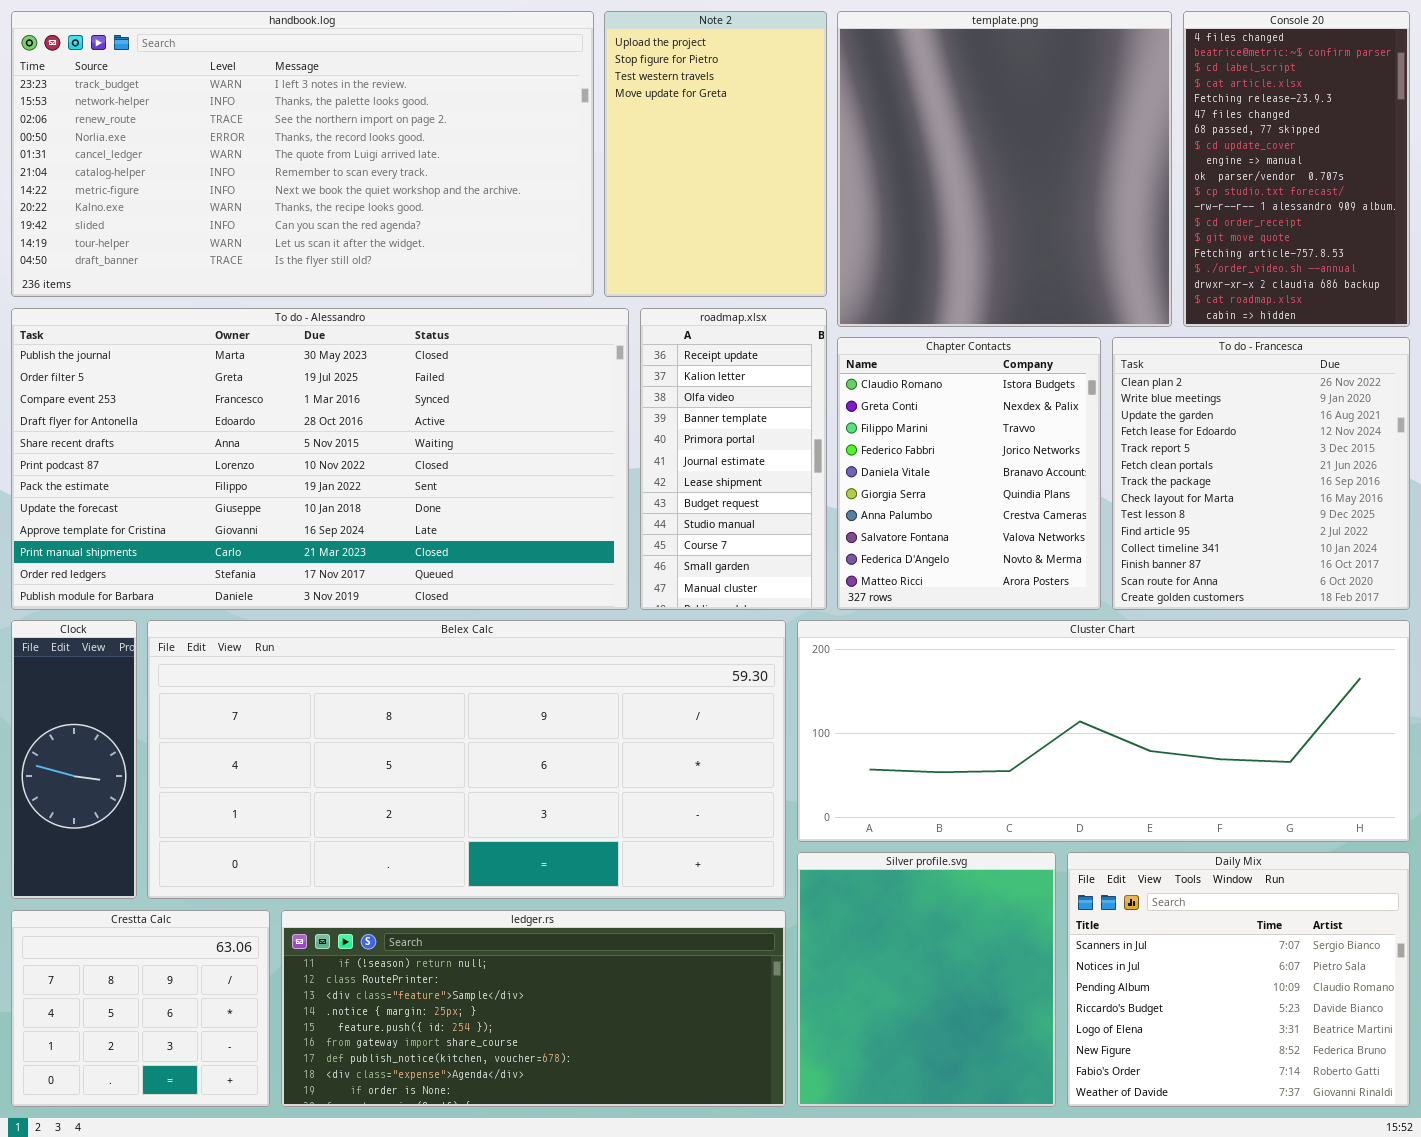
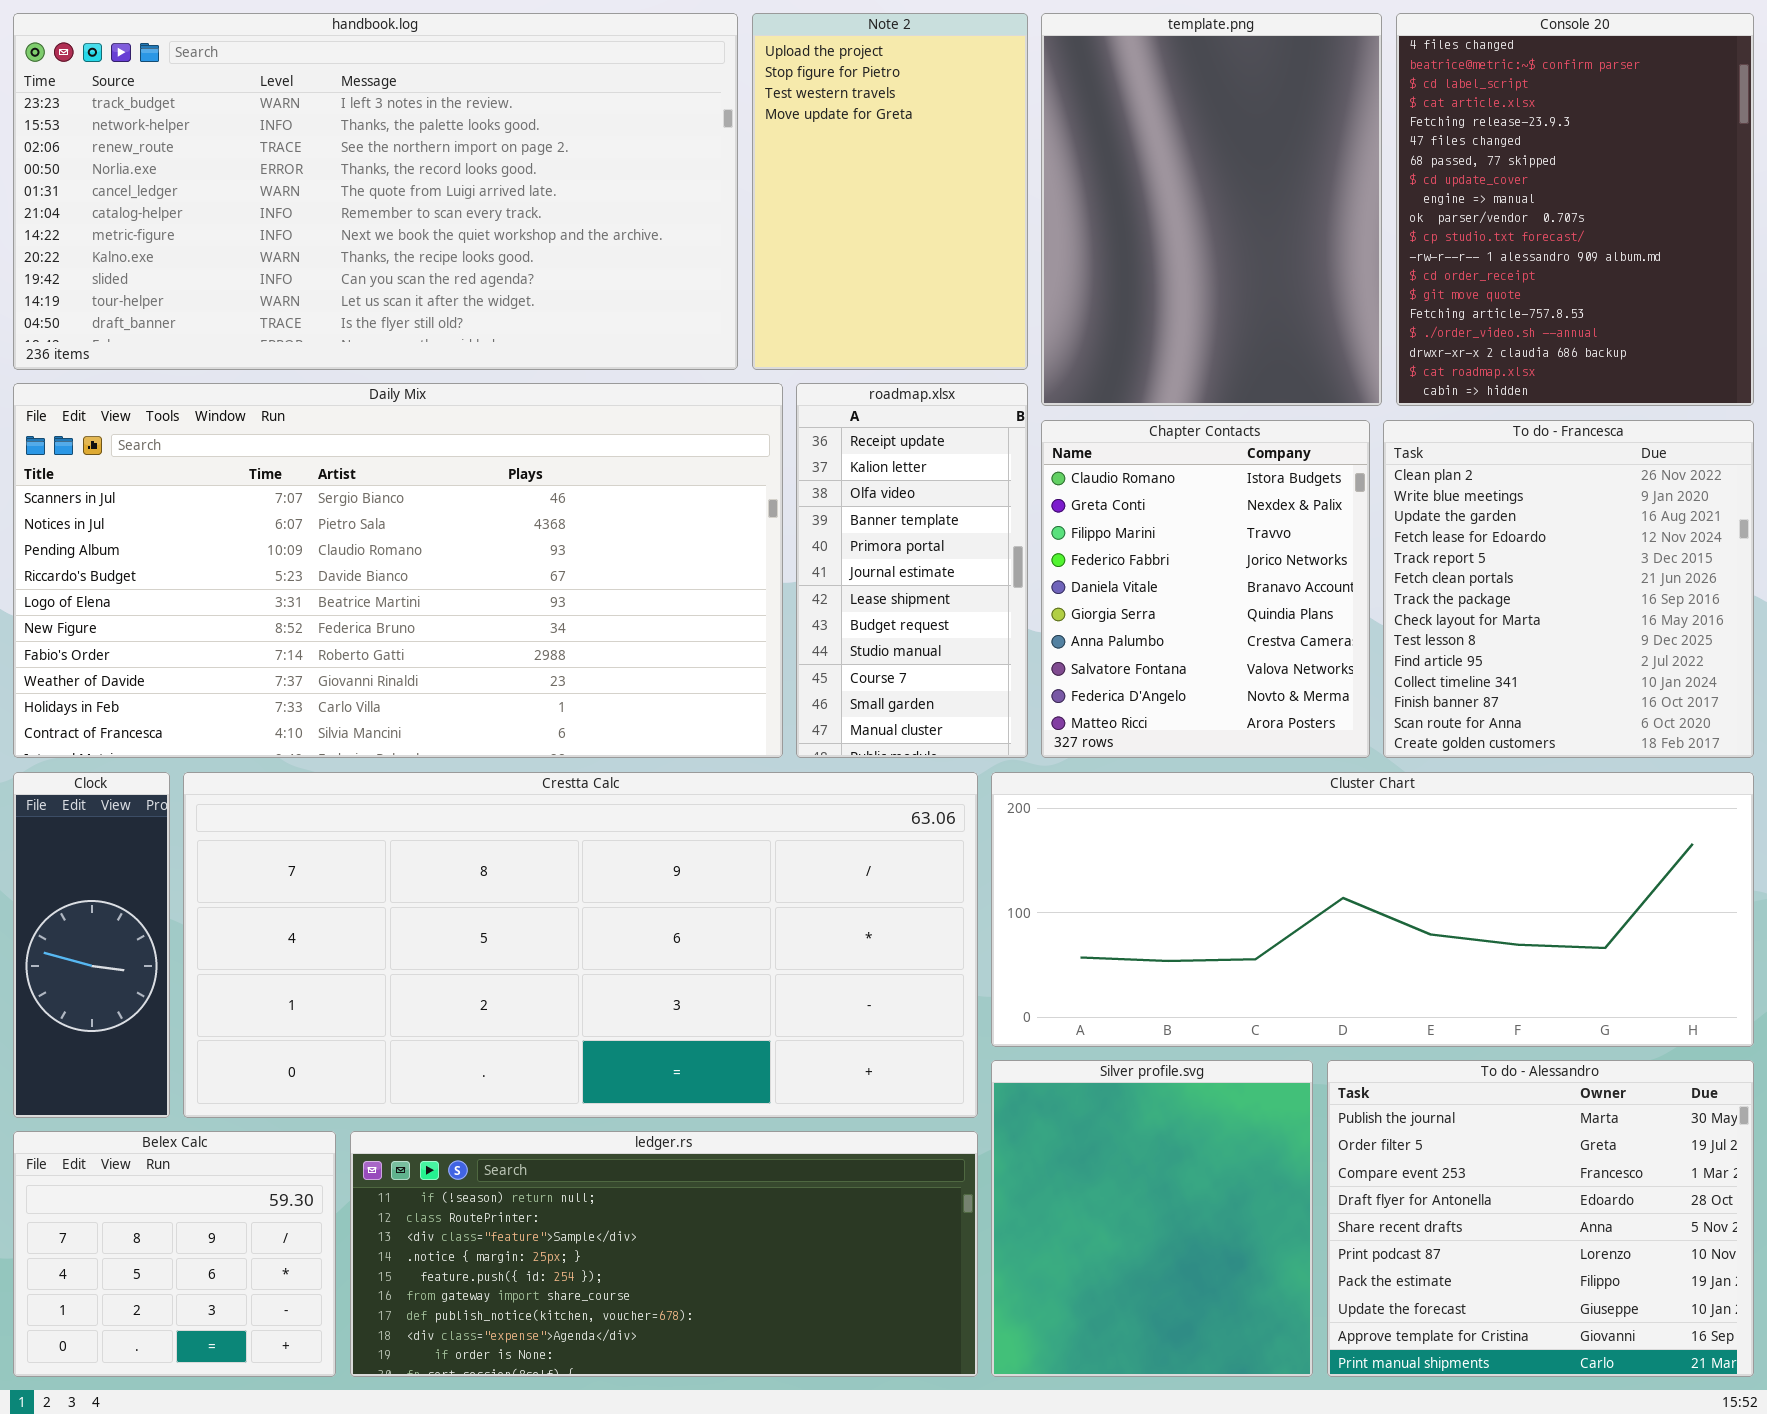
template.png: [837,11,1172,327] -> [1041,13,1382,406], resized
Console 20: [1183,11,1410,327] -> [1396,13,1754,406], resized
To do - Alessandro: [11,308,629,610] -> [1327,1060,1754,1377], moved, resized
Belex Calc: [147,620,786,899] -> [13,1131,336,1377], moved, resized
Daily Mix: [1067,852,1410,1107] -> [13,383,783,758], moved, resized
Crestta Calc: [11,910,270,1107] -> [183,772,978,1118], moved, resized

